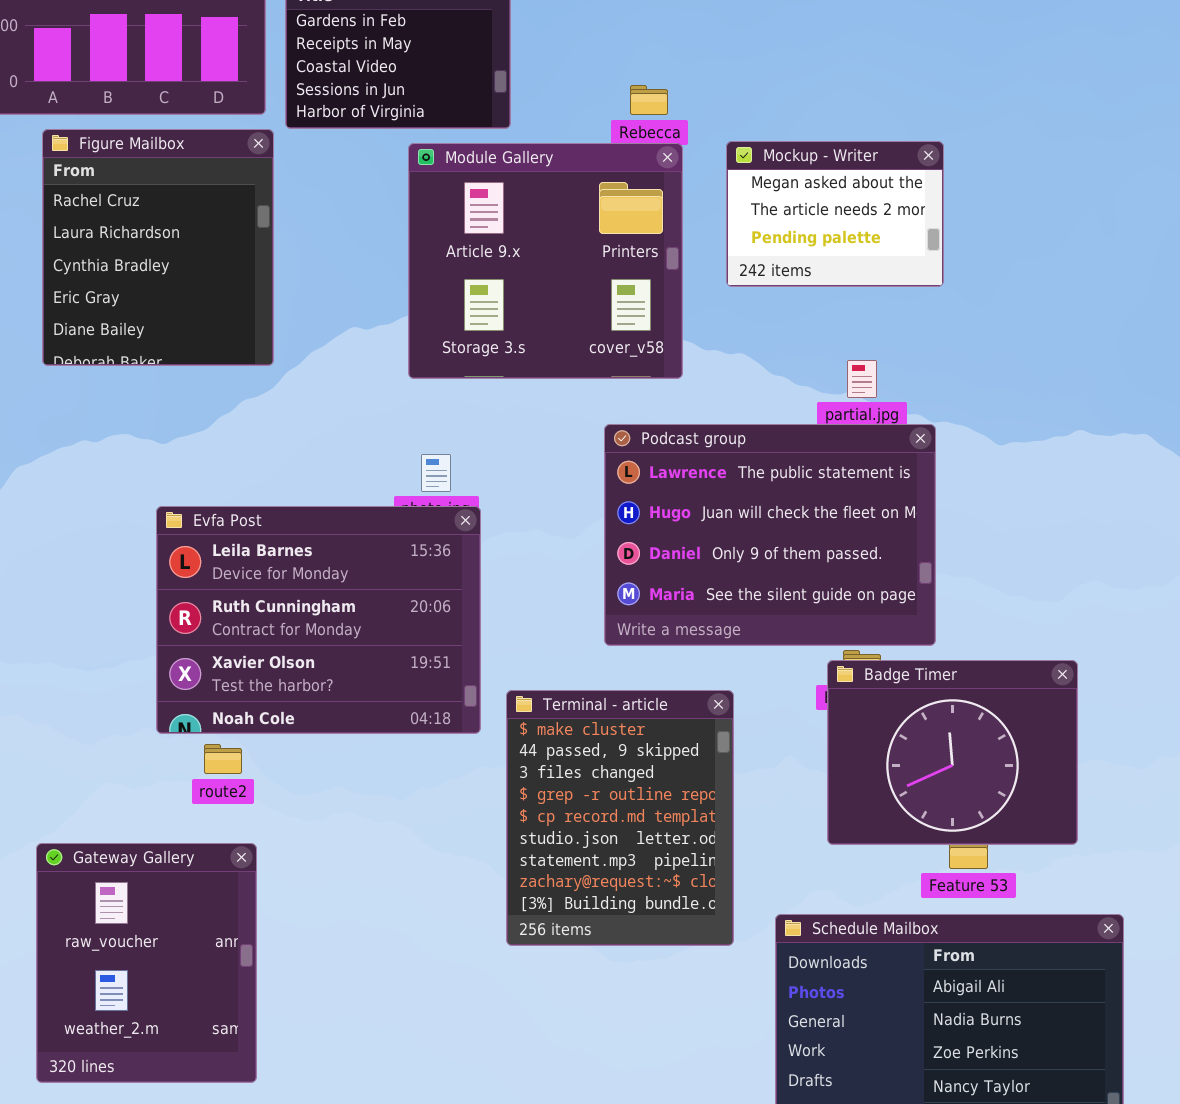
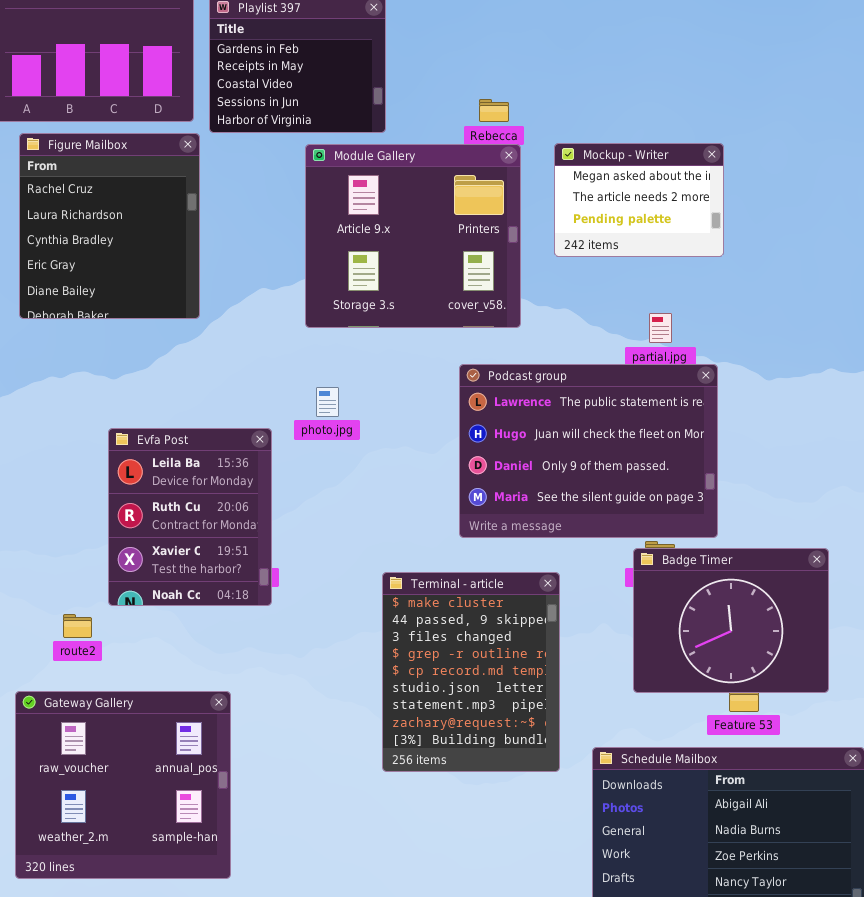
Evfa Post: [156,506,481,734] -> [108,428,272,606], resized
route2: [204,744,242,774] -> [63,614,92,638], moved
Gateway Gallery: [36,843,257,1083] -> [15,691,231,879], resized

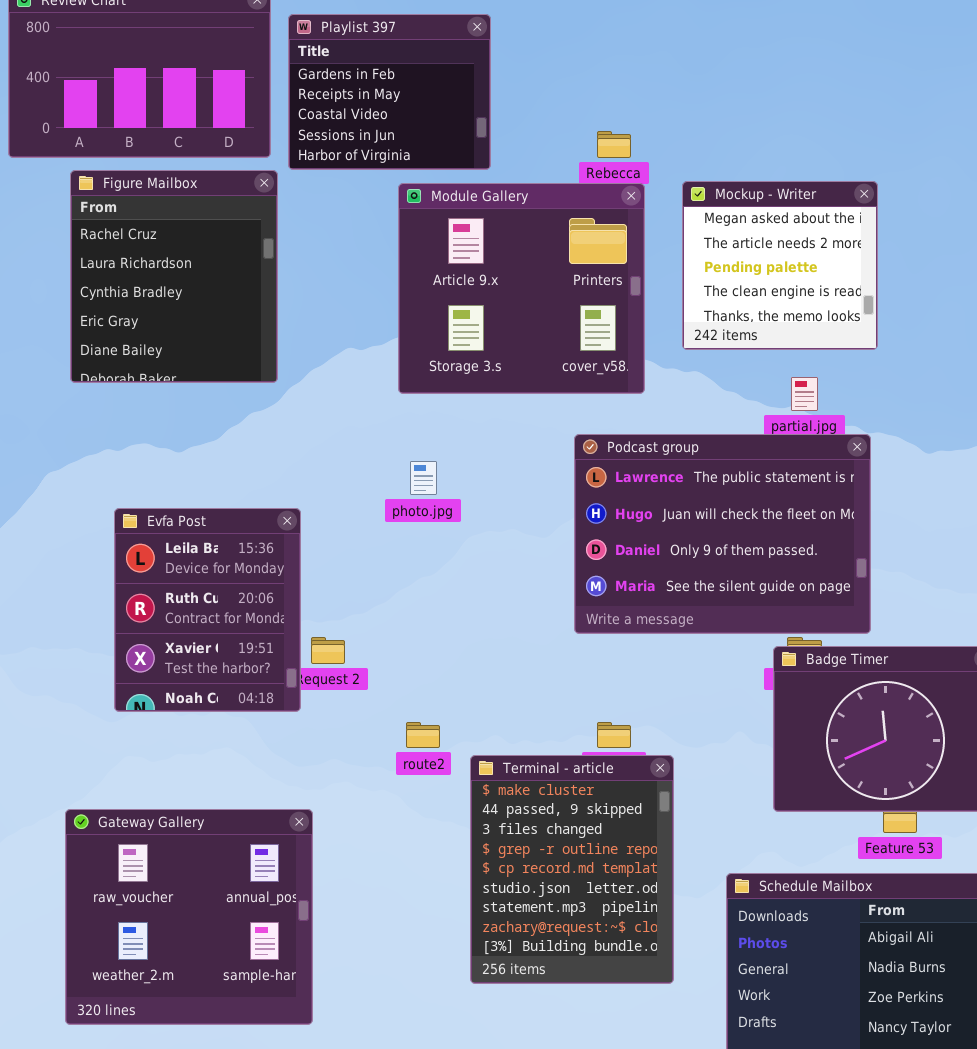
Mockup - Writer: [554,143,724,257] -> [682,181,878,350], resized
Evfa Post: [108,428,272,606] -> [114,508,301,712], moved
Terminal - article: [382,572,560,772] -> [470,755,674,984], moved
route2: [63,614,92,638] -> [406,722,440,748], moved

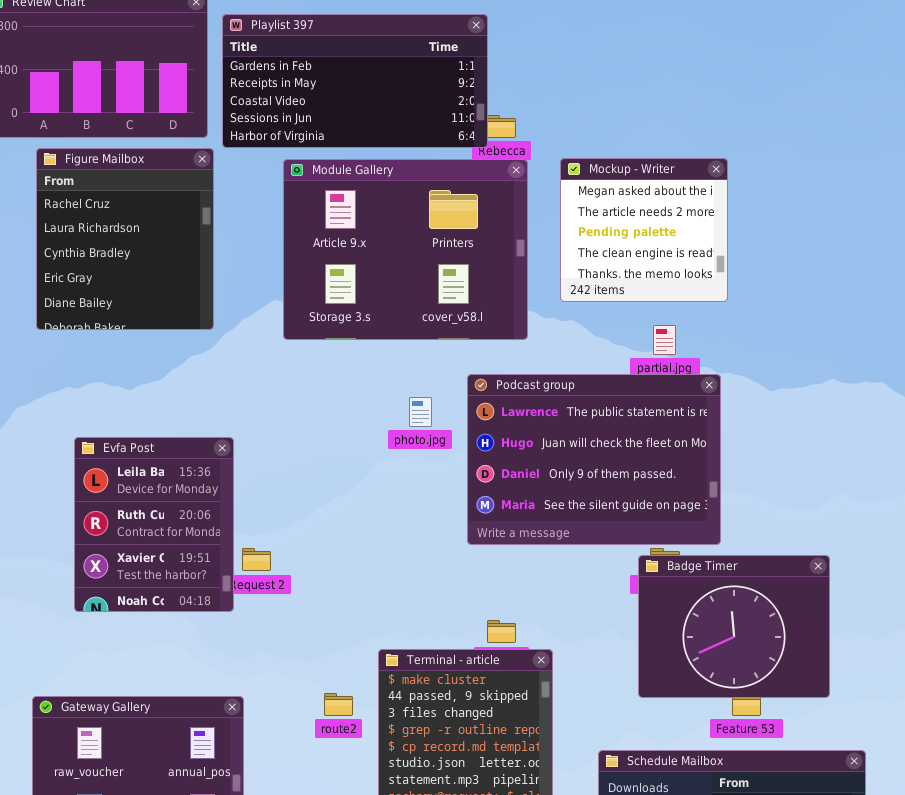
Playlist 397: [288,14,491,170] -> [222,14,488,148], resized
Module Gallery: [398,183,645,394] -> [283,159,528,340], resized
photo.jpg: [410,461,437,495] -> [409,397,432,427], moved
route2: [406,722,440,748] -> [324,693,353,716], moved

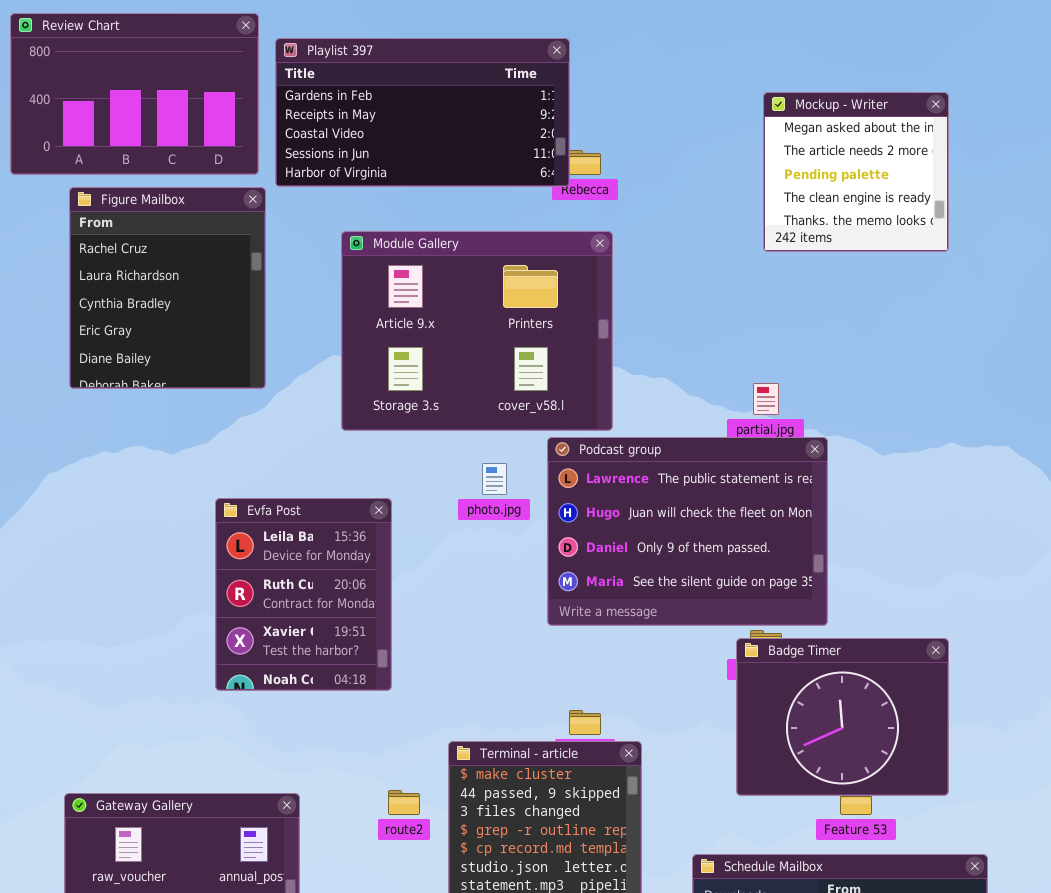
Mockup - Writer: [560,158,728,302] -> [763,92,949,252], moved
Module Gallery: [283,159,528,340] -> [341,231,613,431], moved
Evfa Post: [74,437,234,612] -> [215,498,392,691], moved

